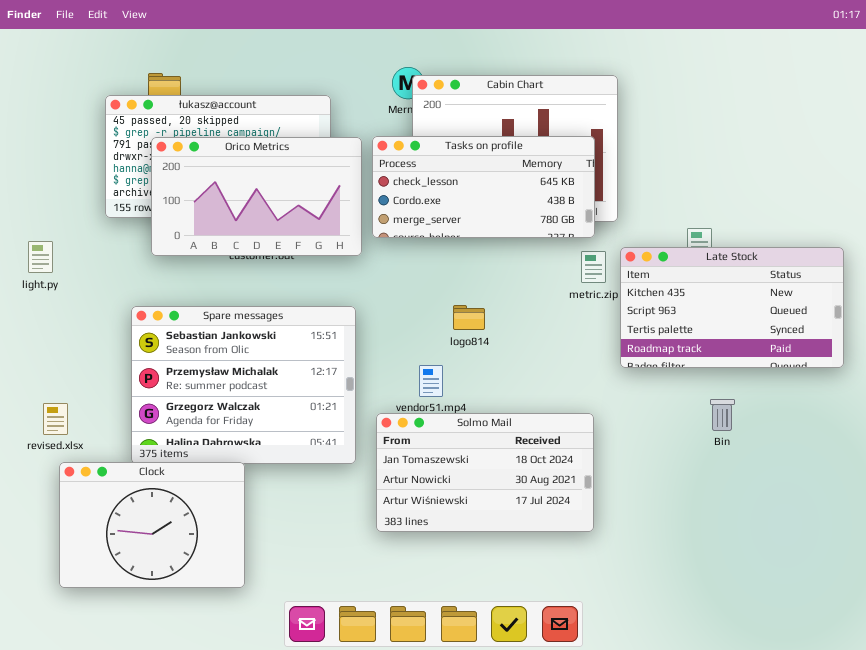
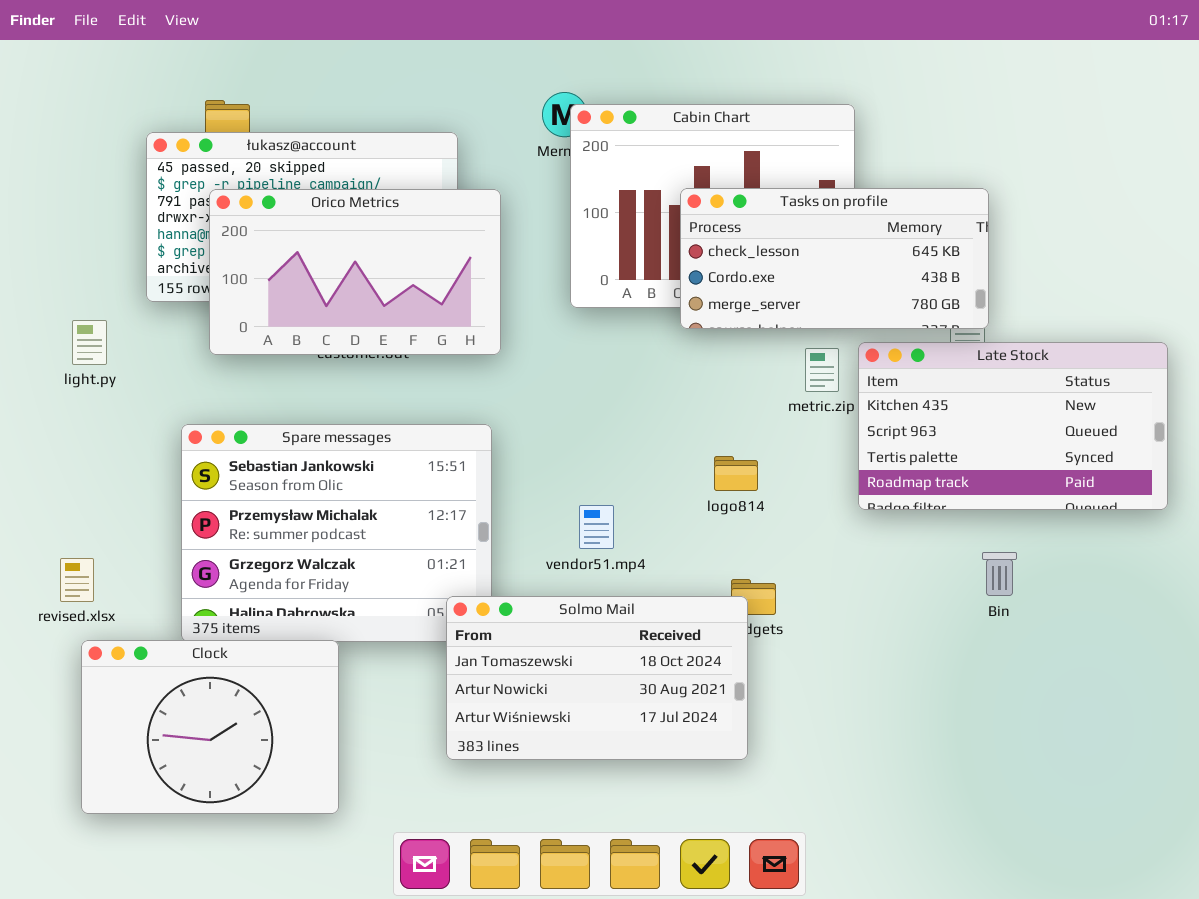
Tasks on profile: [372,136,595,238] -> [680,188,989,329], moved
light.py: [28,241,53,273] -> [72,320,107,365], moved
logo814: [453,305,485,330] -> [714,456,758,491], moved
Solmo Mail: [376,413,594,532] -> [446,596,748,760], moved

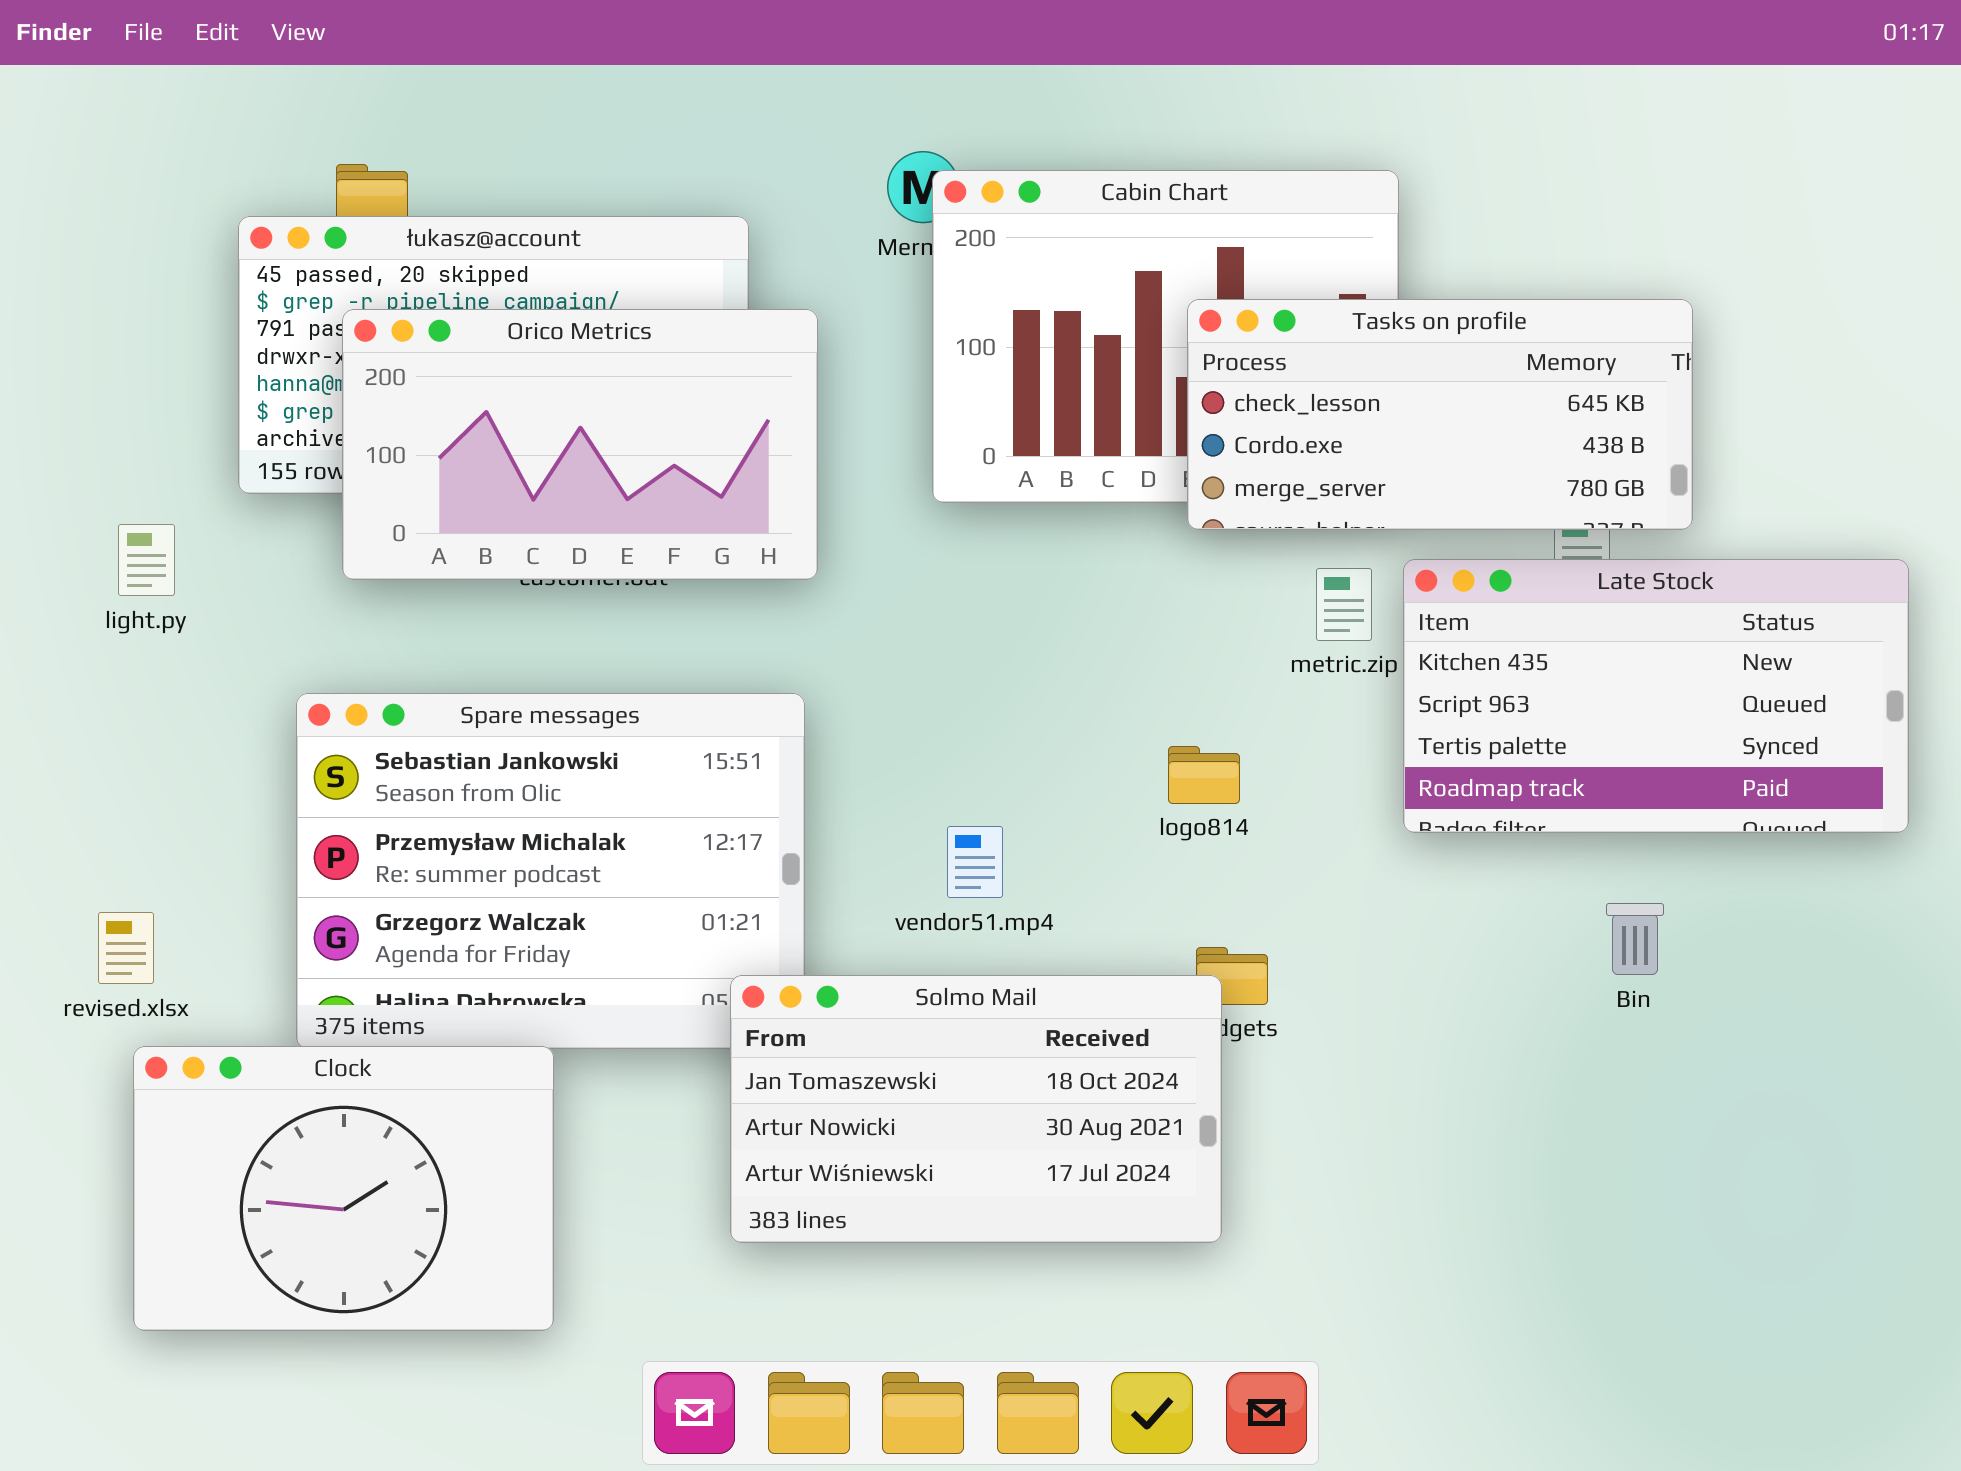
Tasks on profile: [680,188,989,329] -> [1187,299,1693,530], moved

